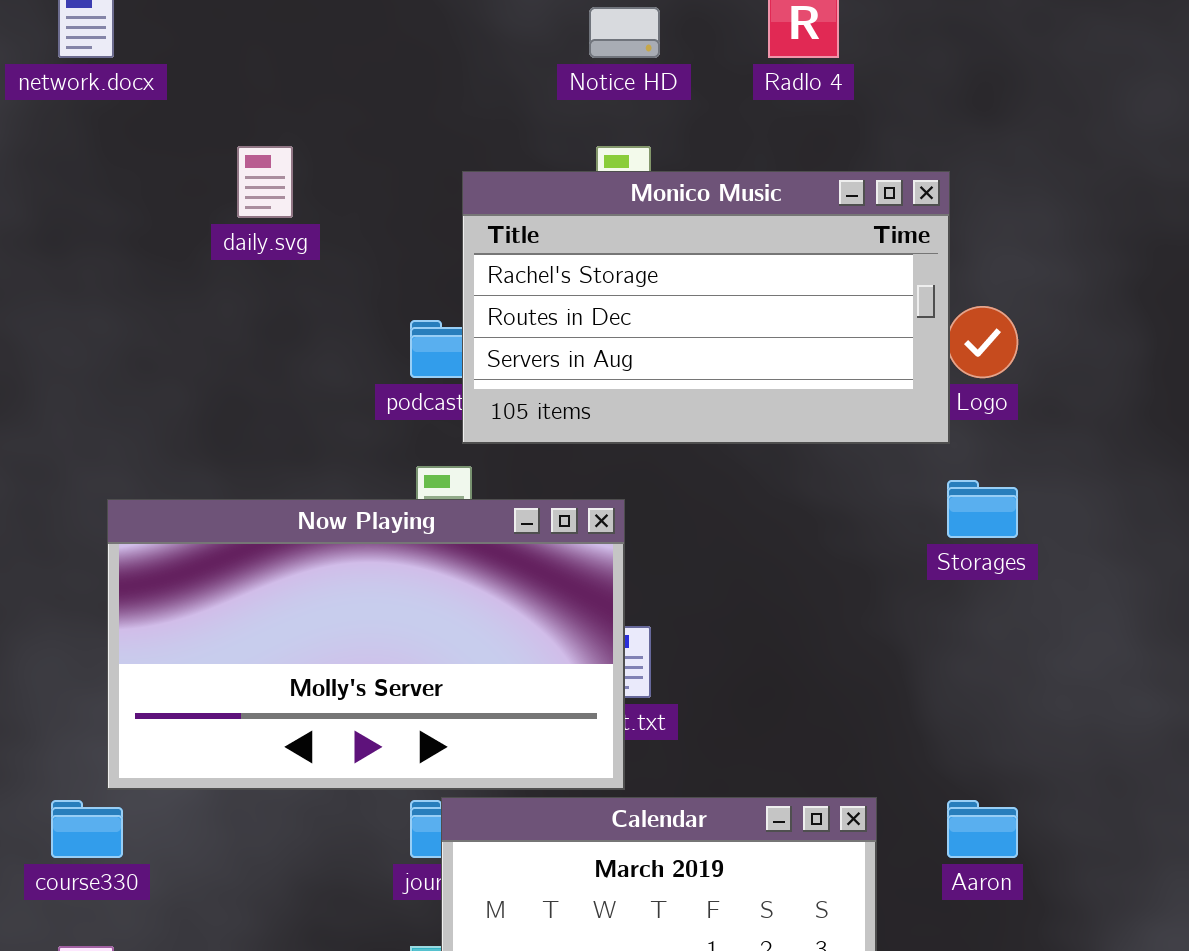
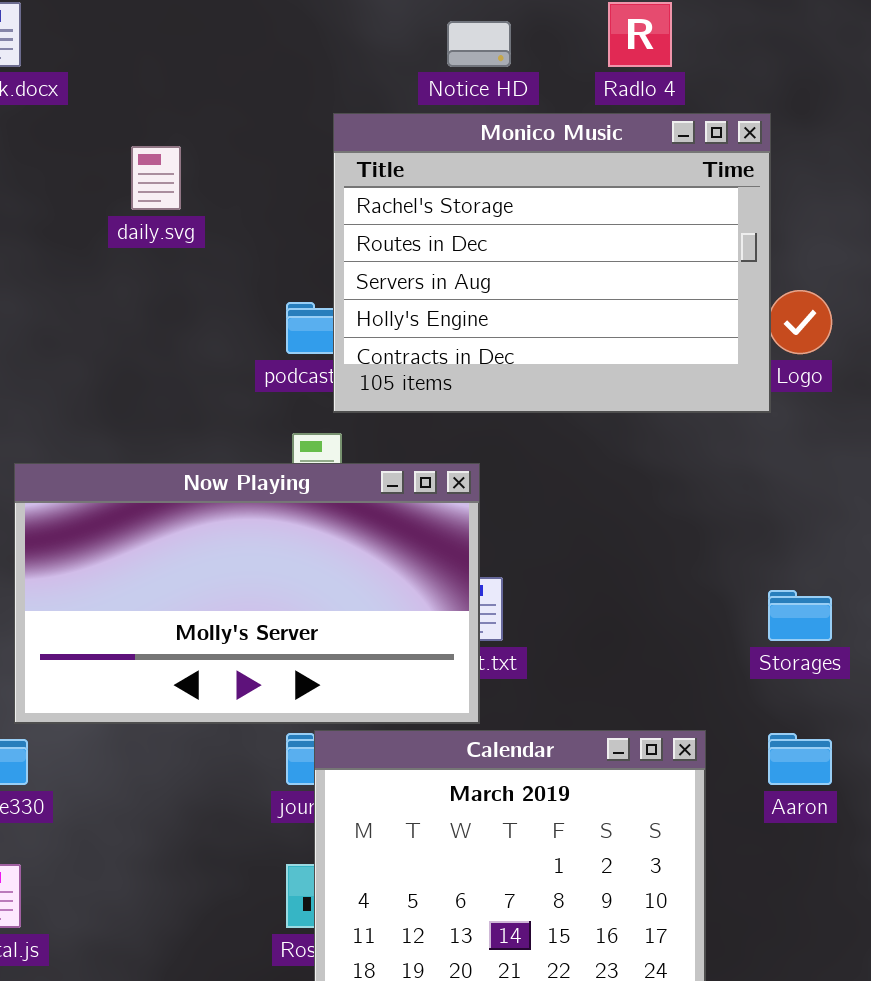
Monico Music: [462,171,950,444] -> [333,113,771,413], resized
Storages: [947,480,1018,538] -> [768,590,832,641], moved

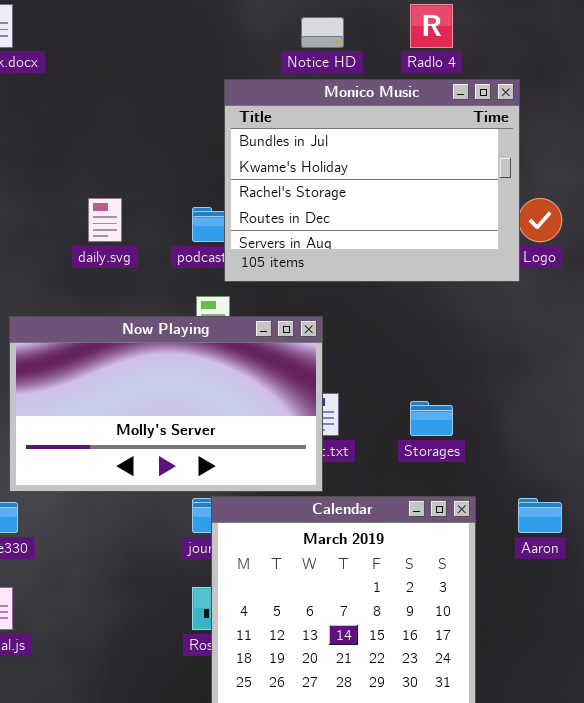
Monico Music: [333,113,771,413] -> [224,79,520,282], scrolled up 2 rows
daily.svg: [131,146,181,210] -> [88,198,122,242], moved
Storages: [768,590,832,641] -> [410,401,453,436], moved

